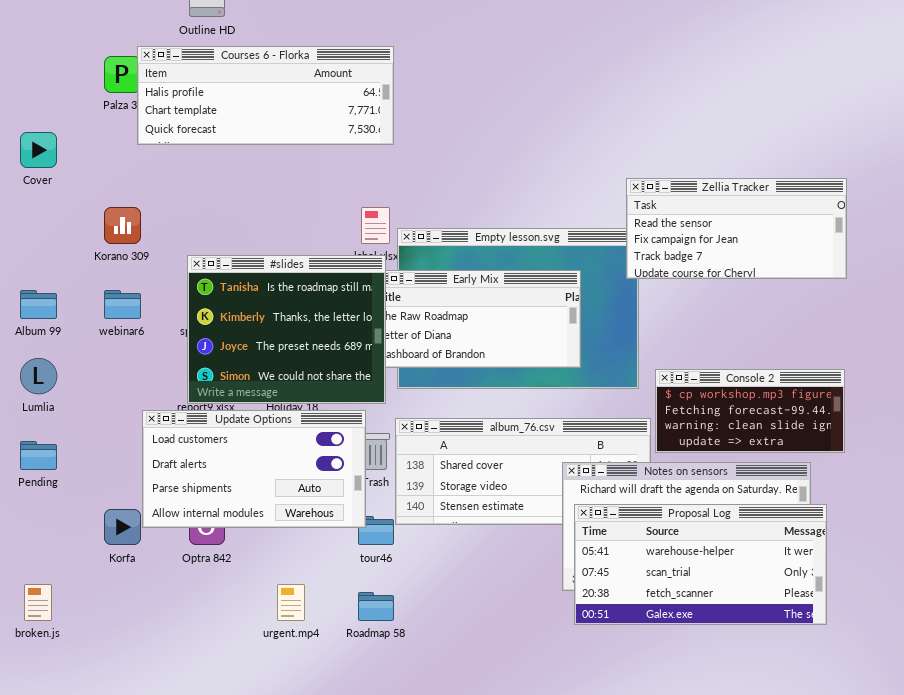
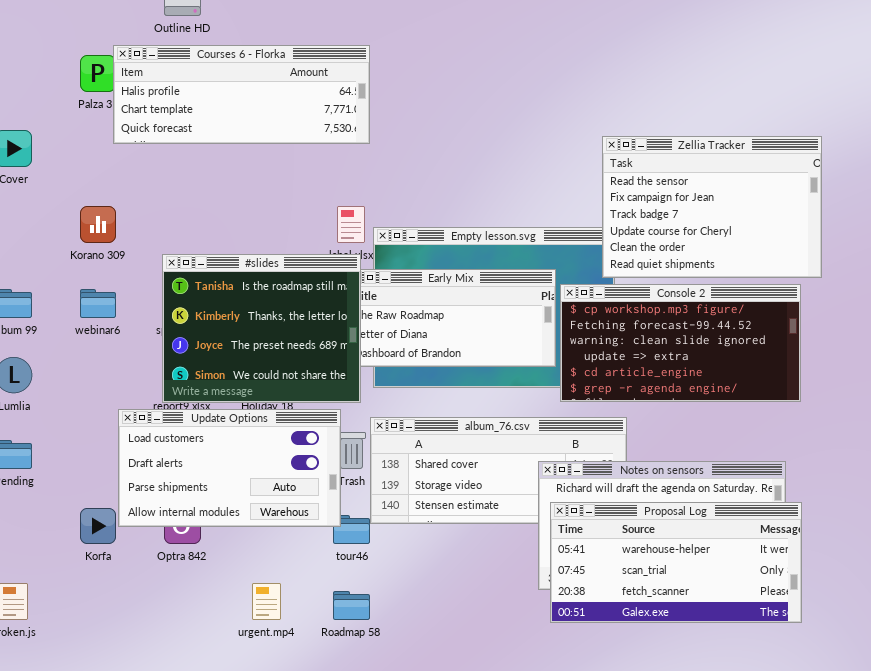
Zellia Tracker: [626,178,847,279] -> [602,136,822,278], resized
Console 2: [655,369,845,453] -> [560,284,801,402], moved, resized

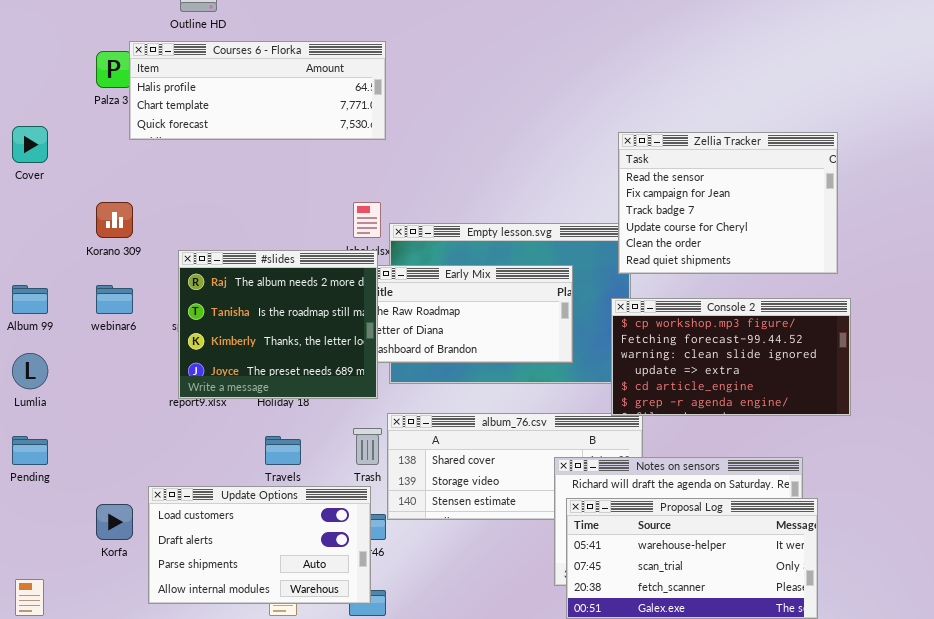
#slides: [162,254,361,403] -> [178,250,378,399], scrolled up 1 row
Console 2: [560,284,801,402] -> [611,298,851,416], moved
Update Options: [118,409,341,527] -> [148,486,371,604], moved

